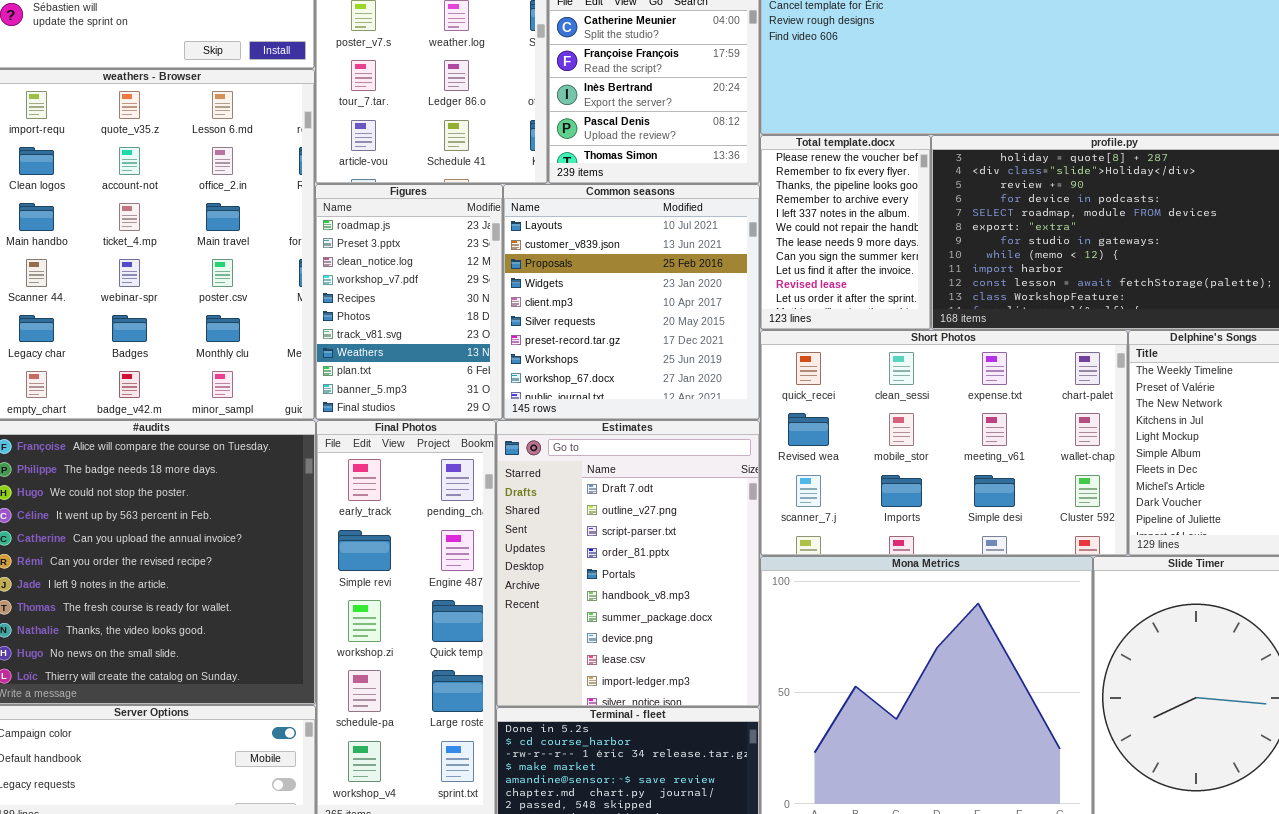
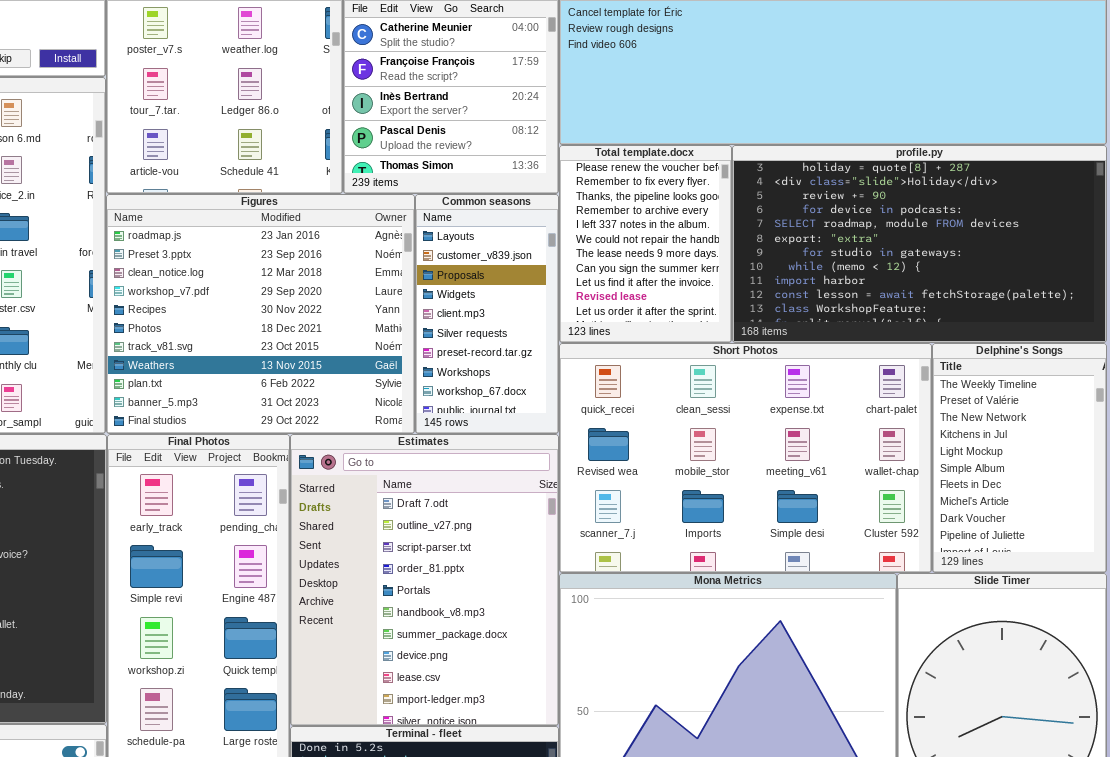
Figures: [315,184,503,420] -> [106,194,415,434], resized
Common seasons: [503,184,760,420] -> [415,194,559,434], resized

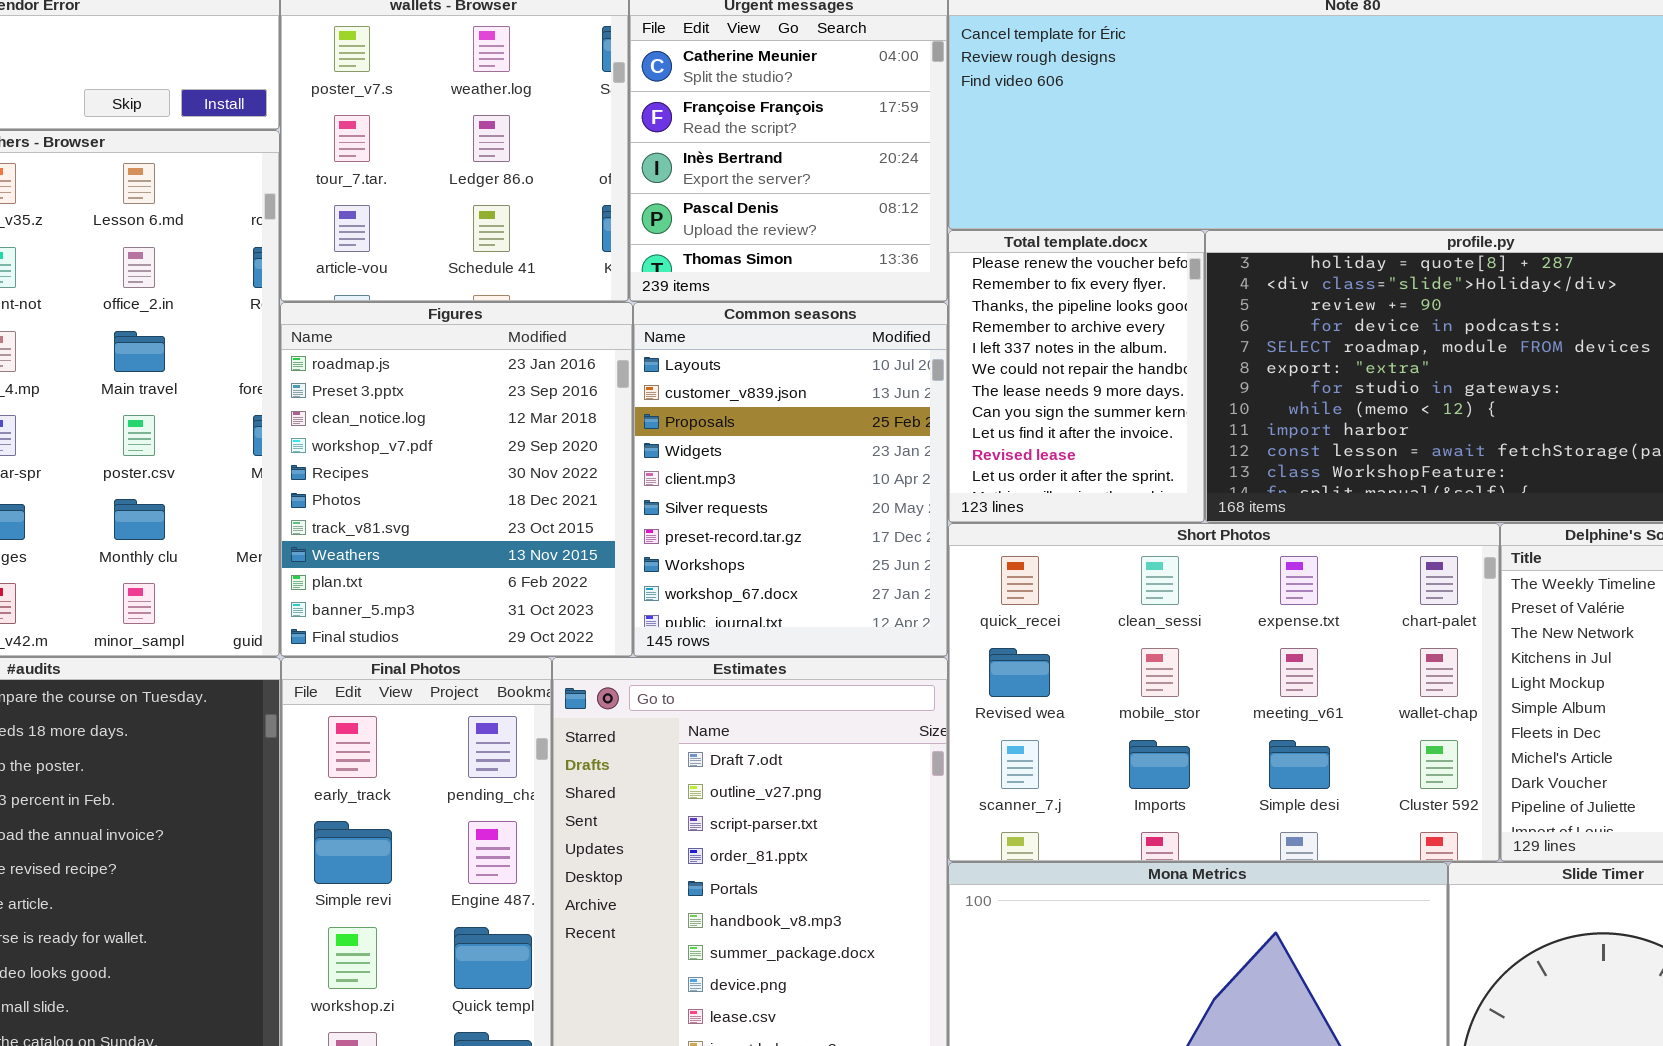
Figures: [106,194,415,434] -> [280,302,633,657], resized
Common seasons: [415,194,559,434] -> [633,302,948,657], resized

